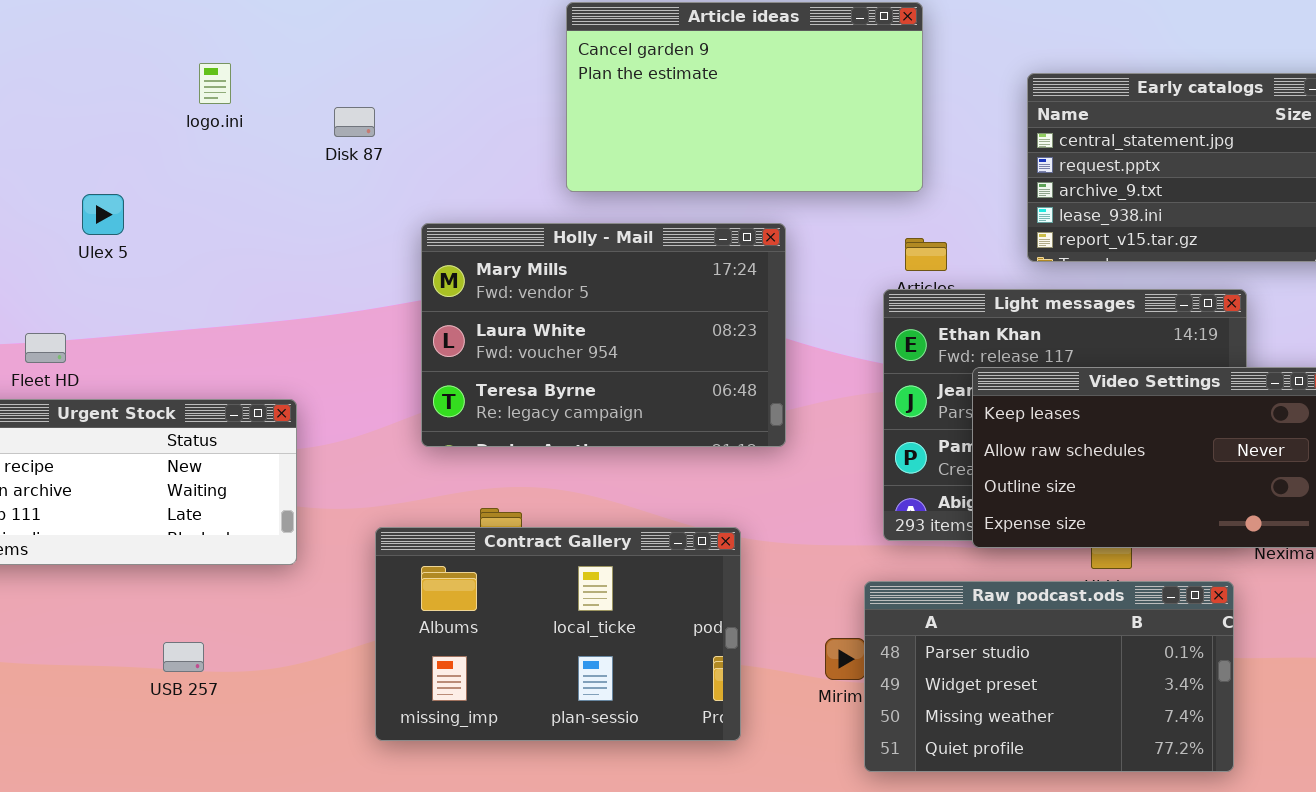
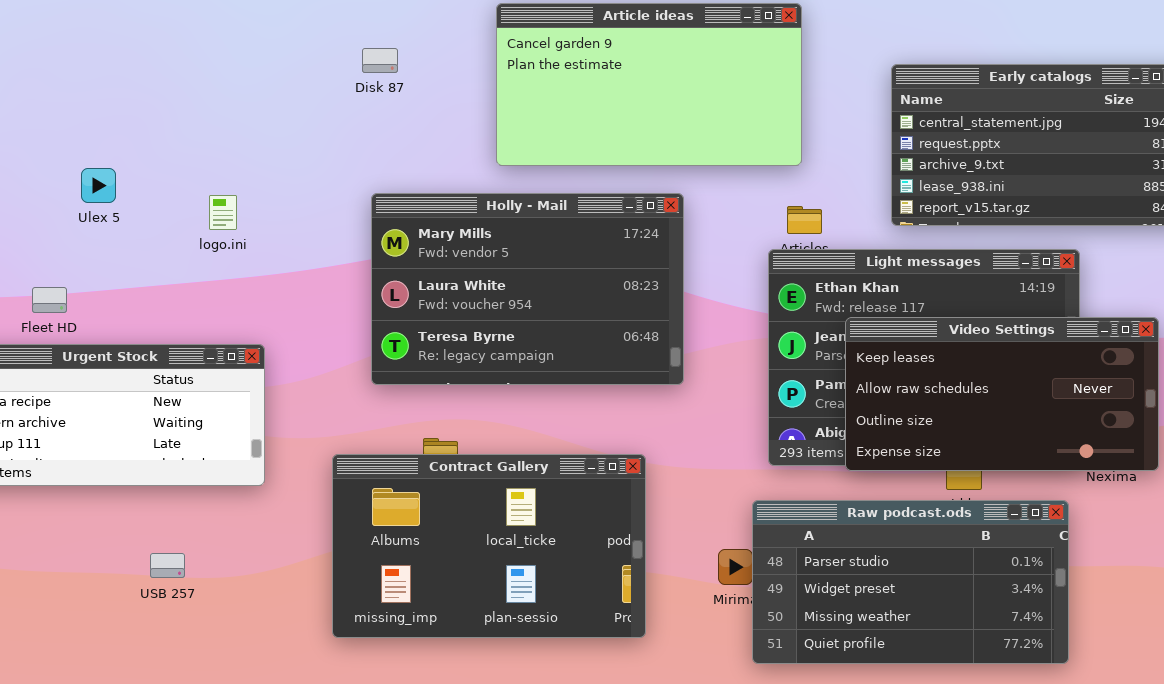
logo.ini: [199,63,231,104] -> [209,195,237,230], moved
Disk 87: [334,107,375,137] -> [362,48,398,73], moved

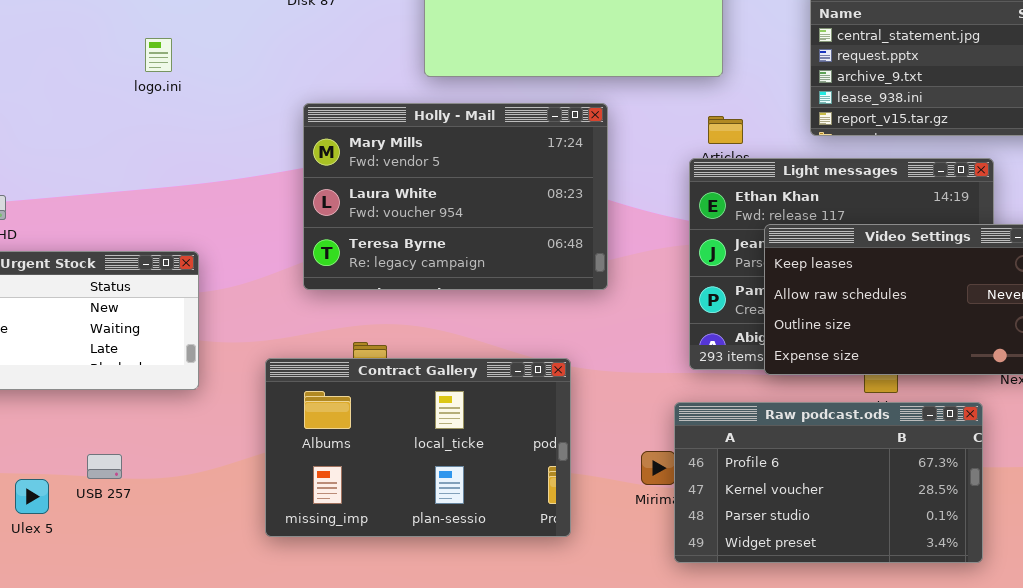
Ulex 5: [81,168,116,203] -> [15,479,49,514], moved
logo.ini: [209,195,237,230] -> [145,38,172,72], moved
Raw podcast.ods: [752,500,1069,664] -> [674,402,983,563], scrolled up 2 rows

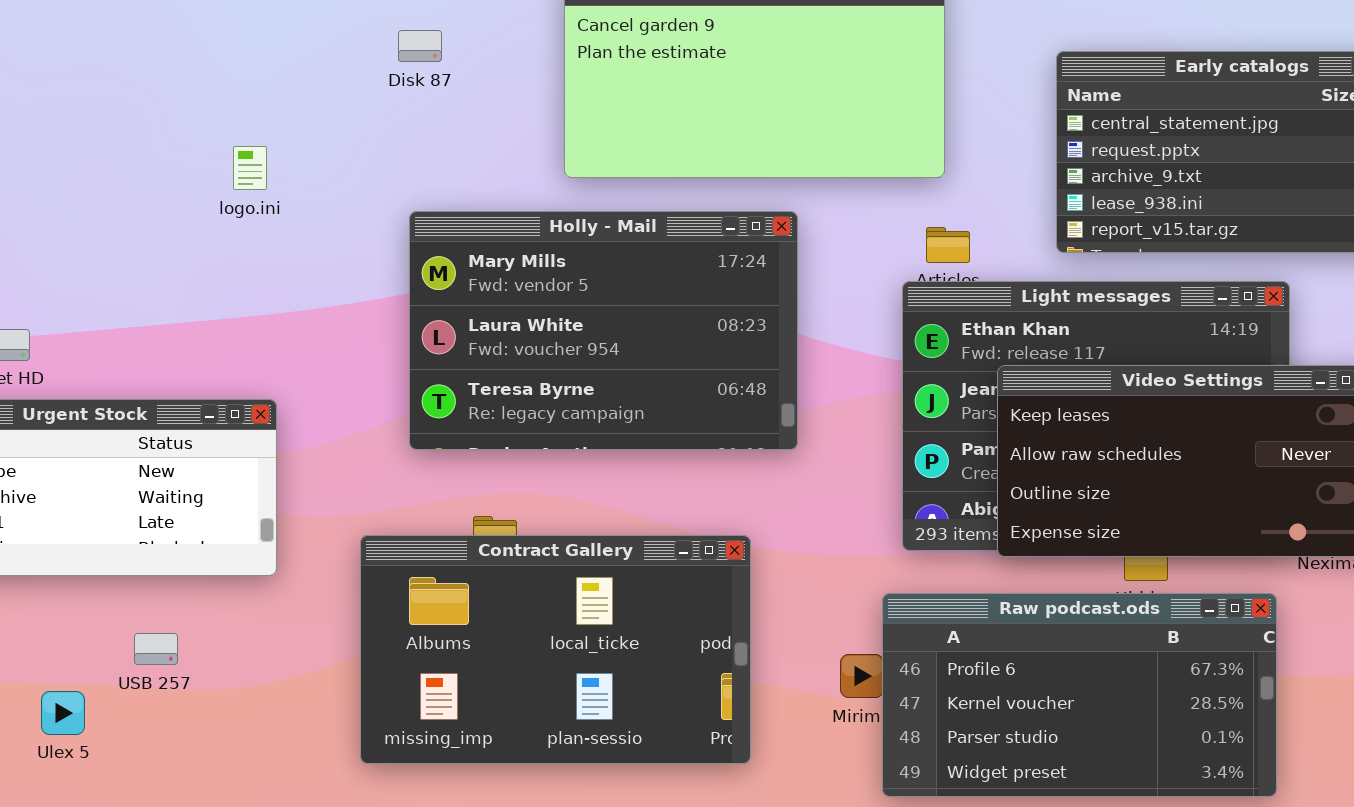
logo.ini: [145,38,172,72] -> [233,146,267,190], moved
USB 257: [87,454,122,479] -> [134,633,178,665], moved

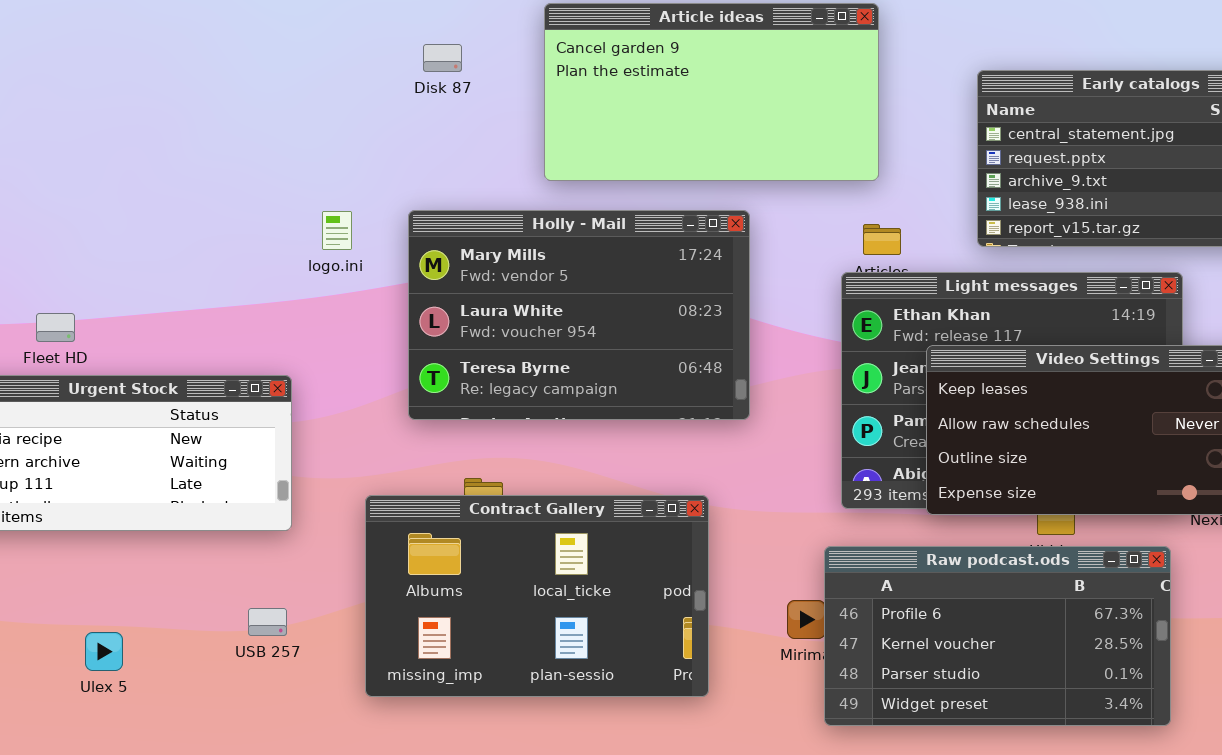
Disk 87: [398,30,442,62] -> [423,44,462,72], moved
logo.ini: [233,146,267,190] -> [322,211,352,250], moved
USB 257: [134,633,178,665] -> [248,608,287,636], moved

